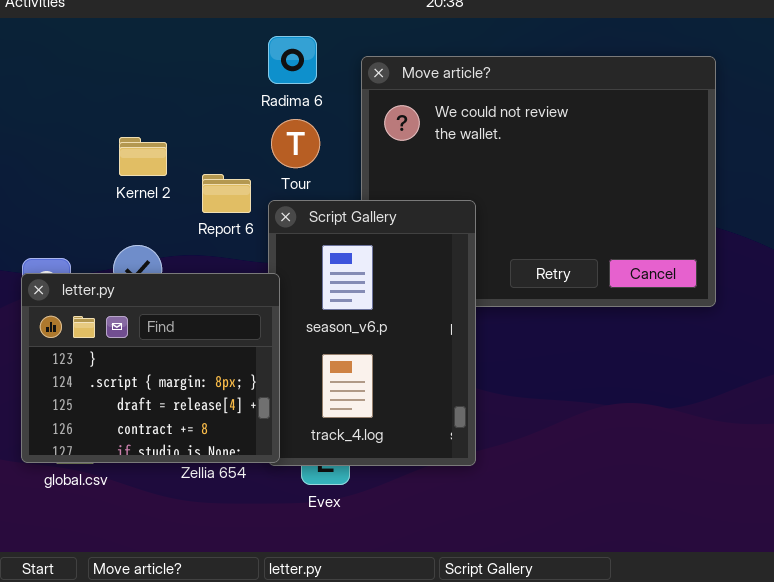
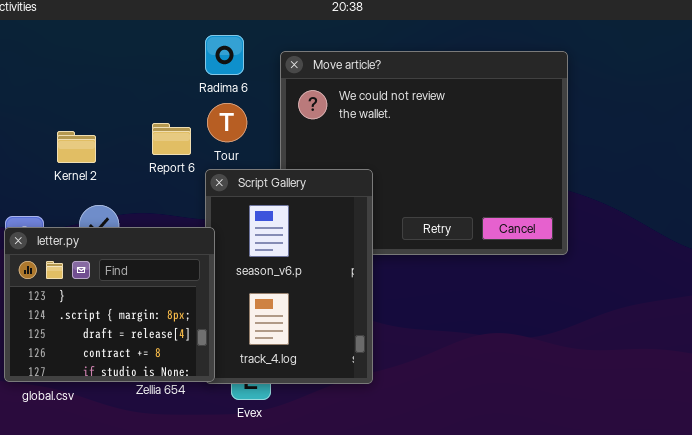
Kernel 2: [119,137,167,176] -> [57,131,96,163], moved
Report 6: [202,174,251,213] -> [152,123,191,155], moved

